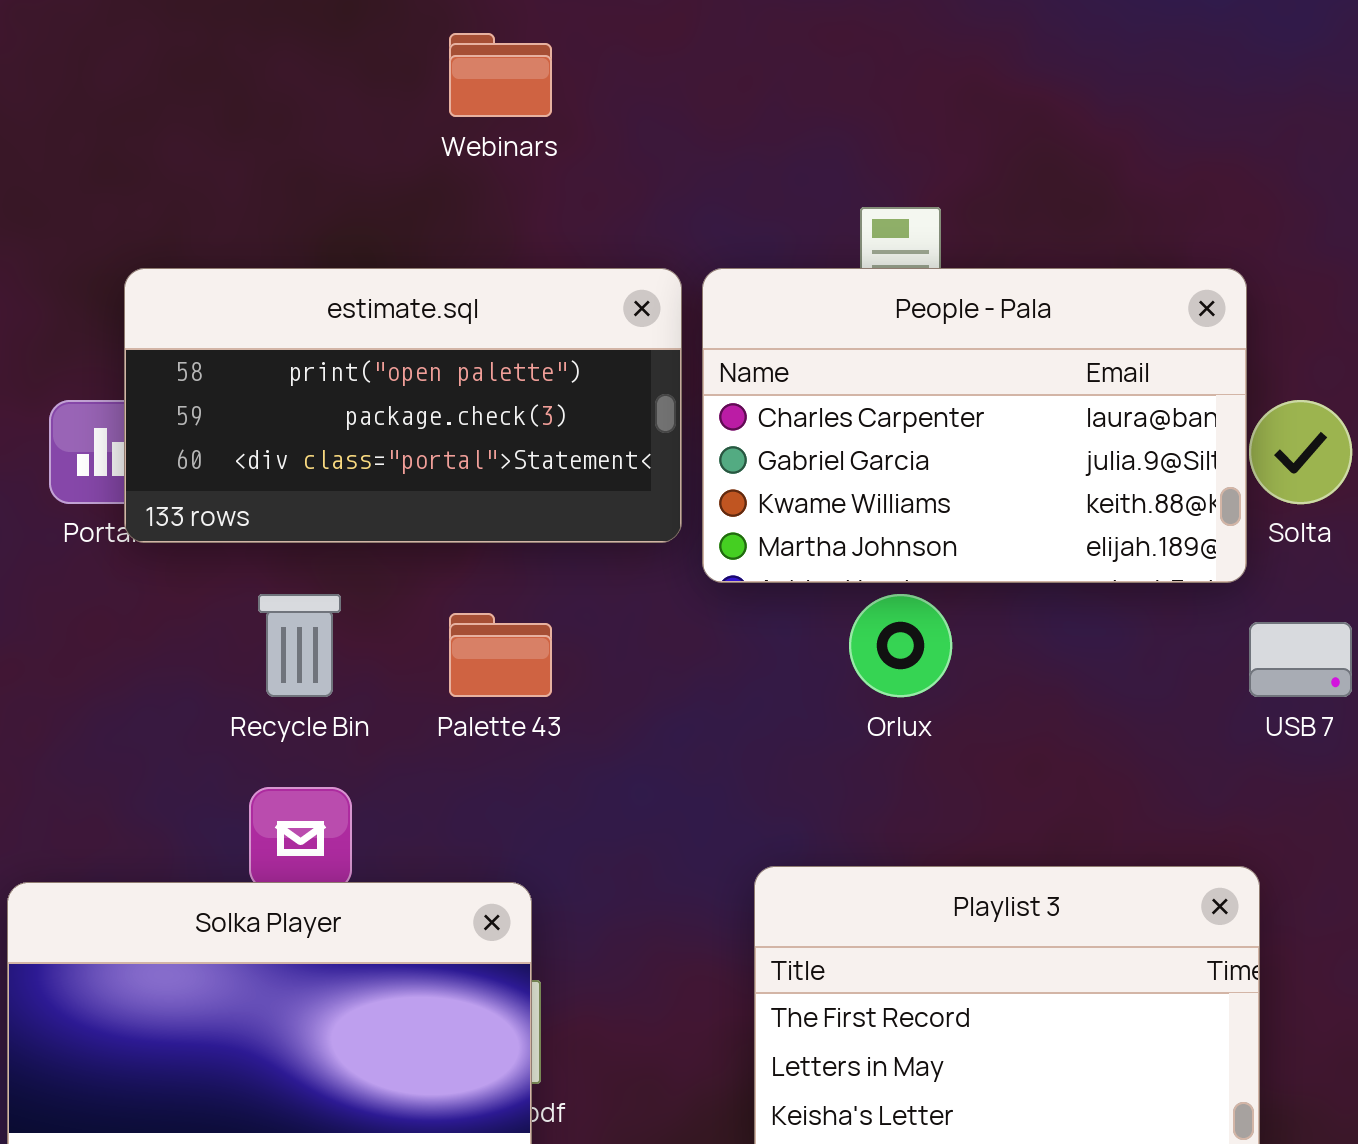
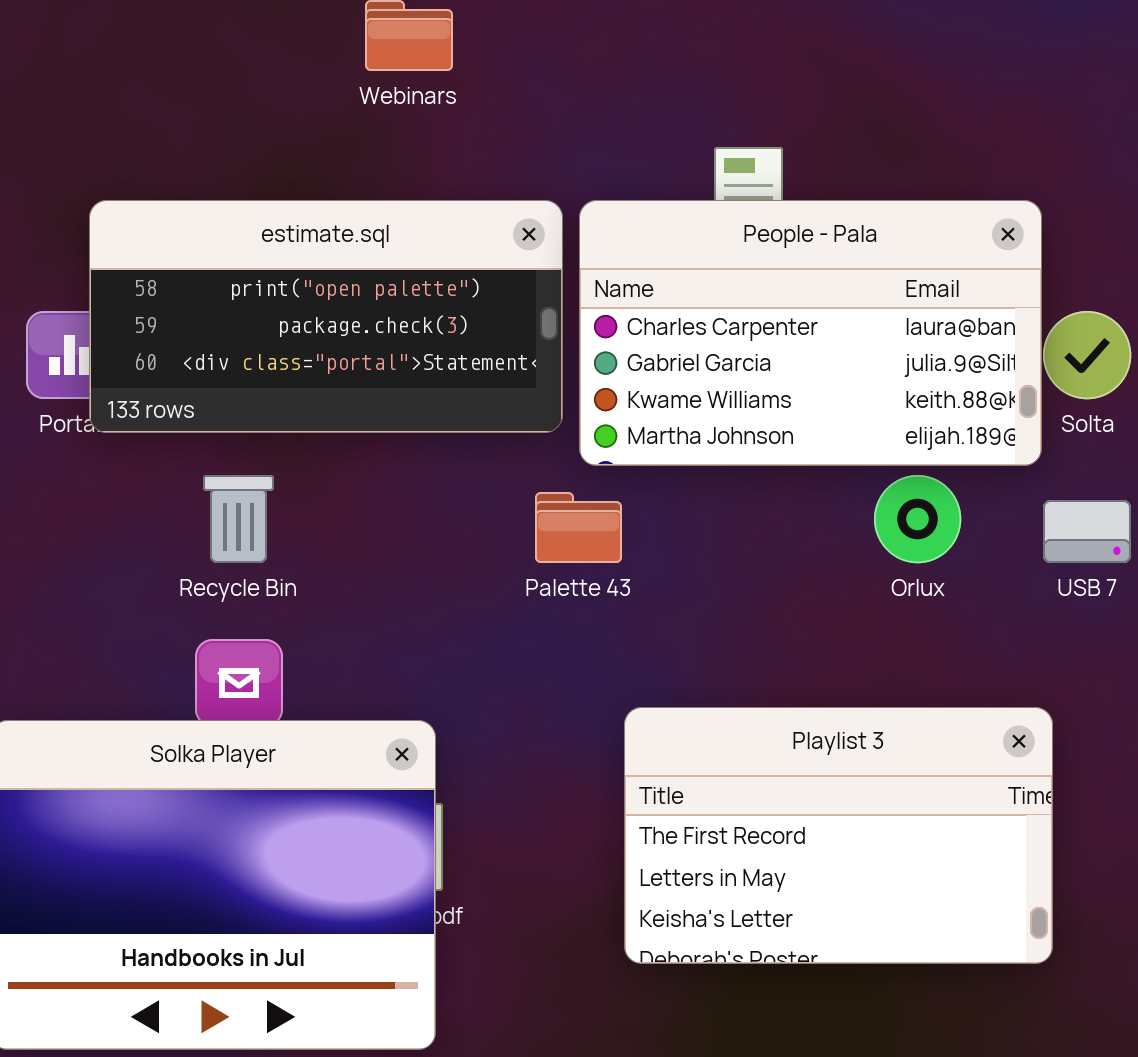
Orlux: [849,594,952,697] -> [874,475,961,563], moved
Palette 43: [449,613,552,697] -> [535,492,622,563], moved

